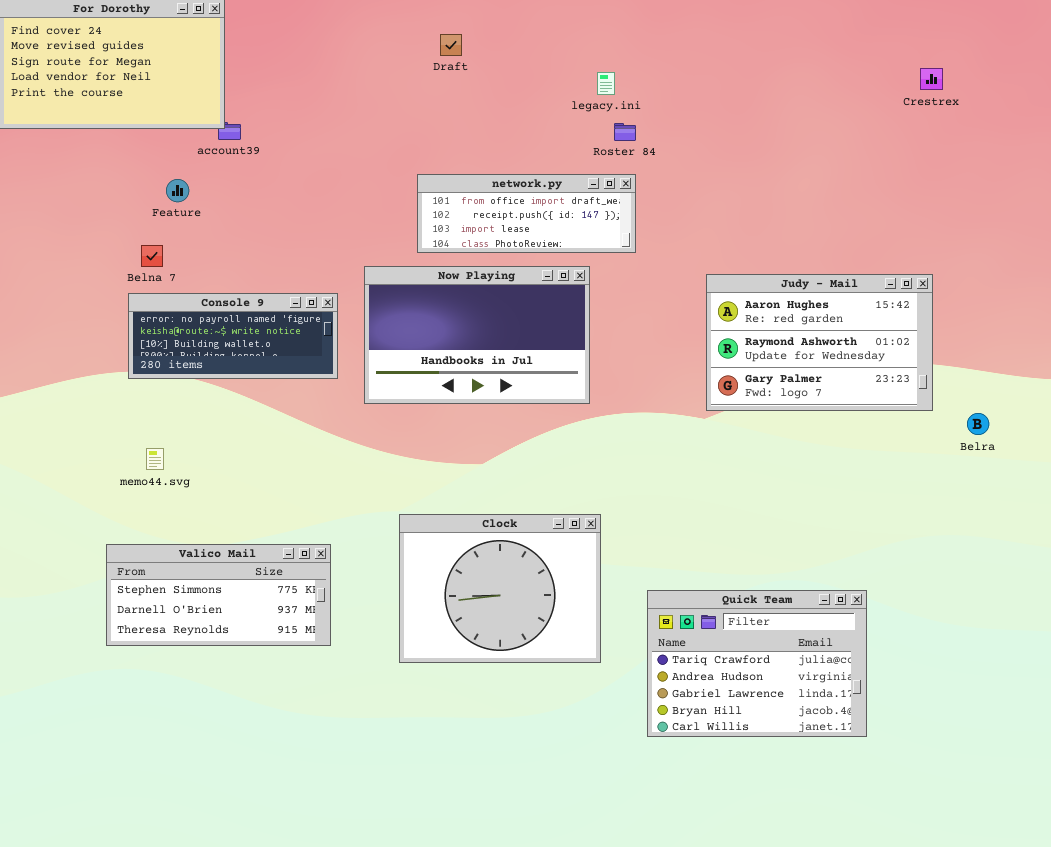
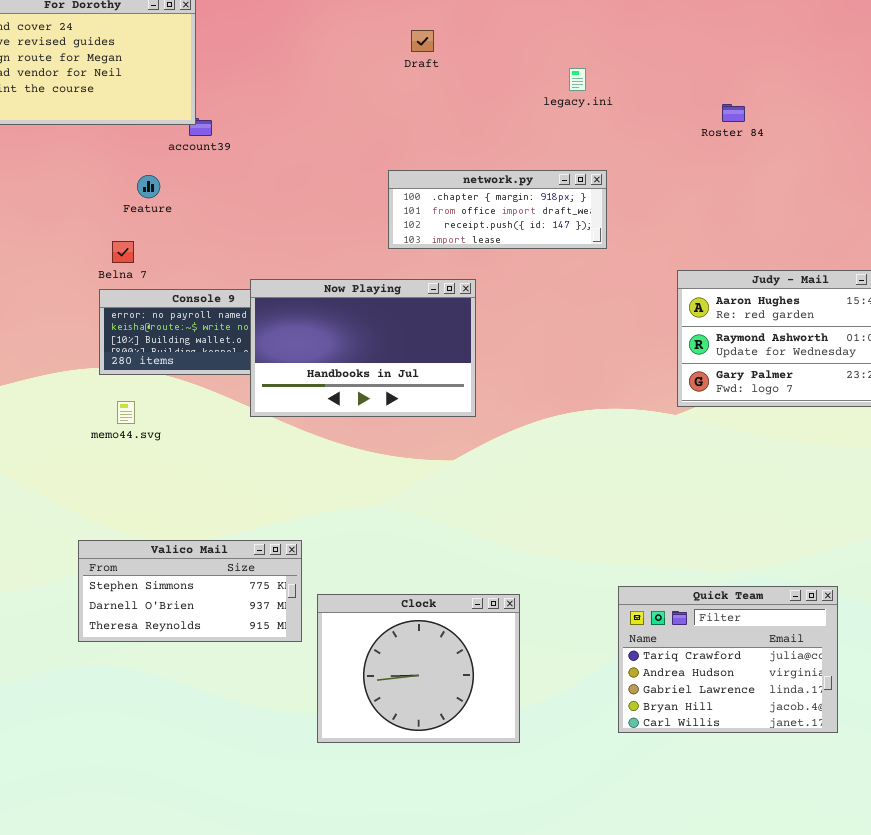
Roster 84: [614,123,636,141] -> [722,104,745,122], moved
network.py: [417,174,636,253] -> [388,170,607,249], scrolled up 1 row
Now Playing: [364,266,590,404] -> [250,279,476,417], moved
memo44.svg: [146,448,164,470] -> [117,401,135,424], moved
Clock: [399,514,601,663] -> [317,594,520,743], moved

